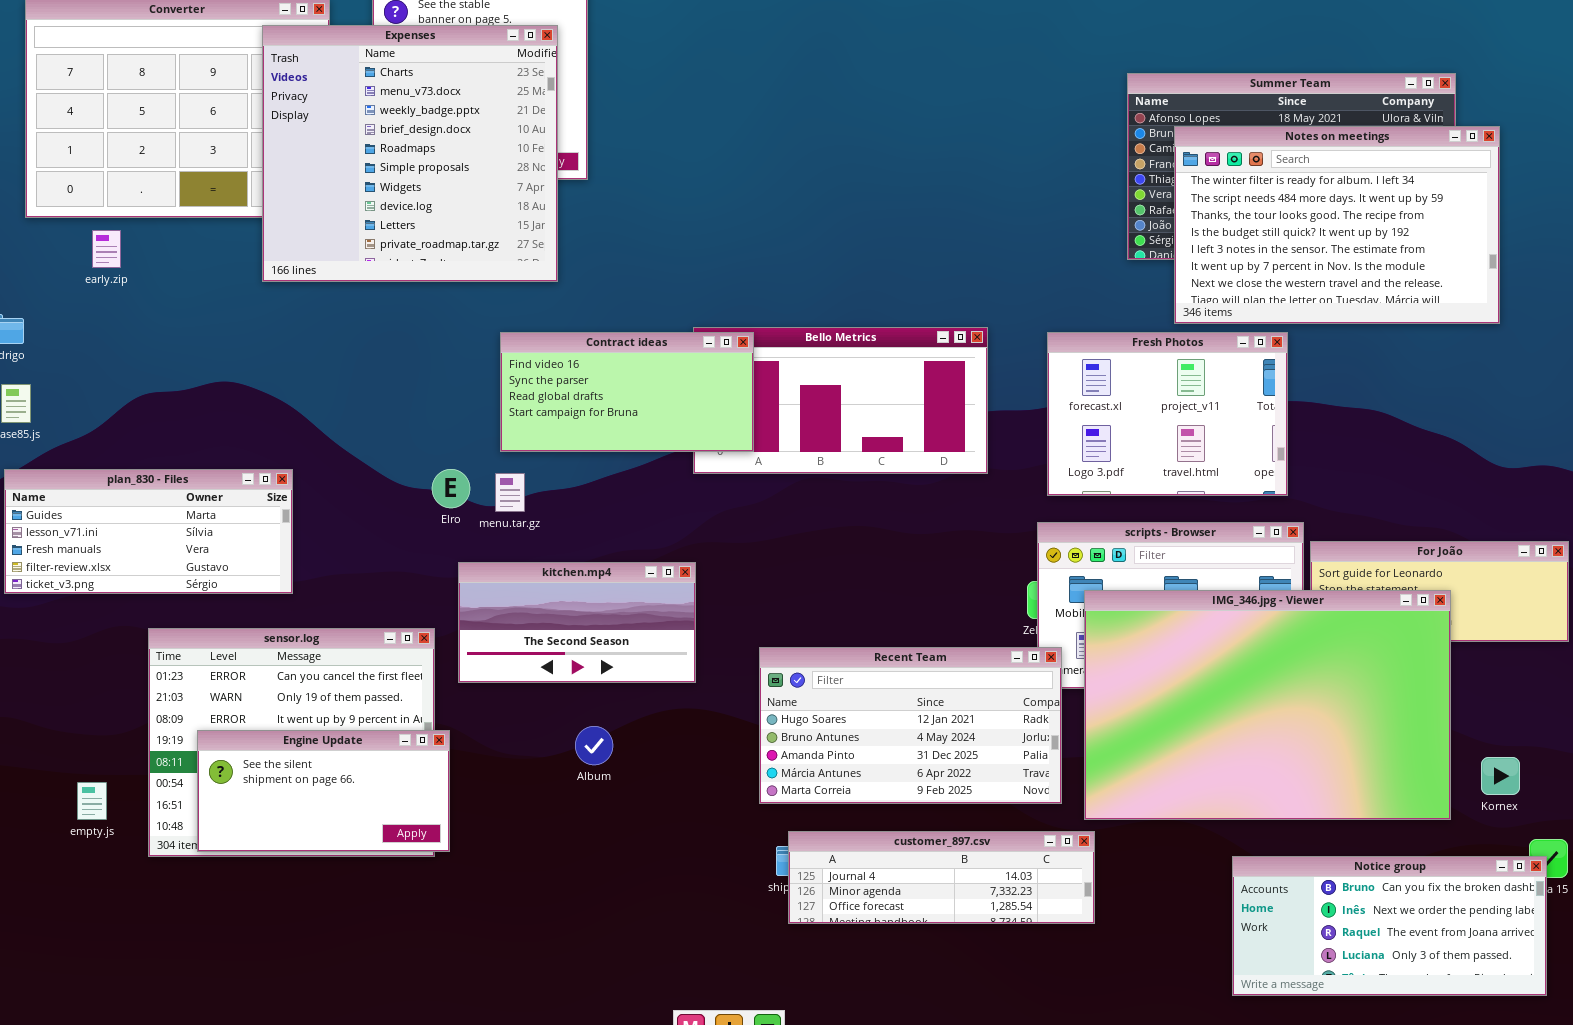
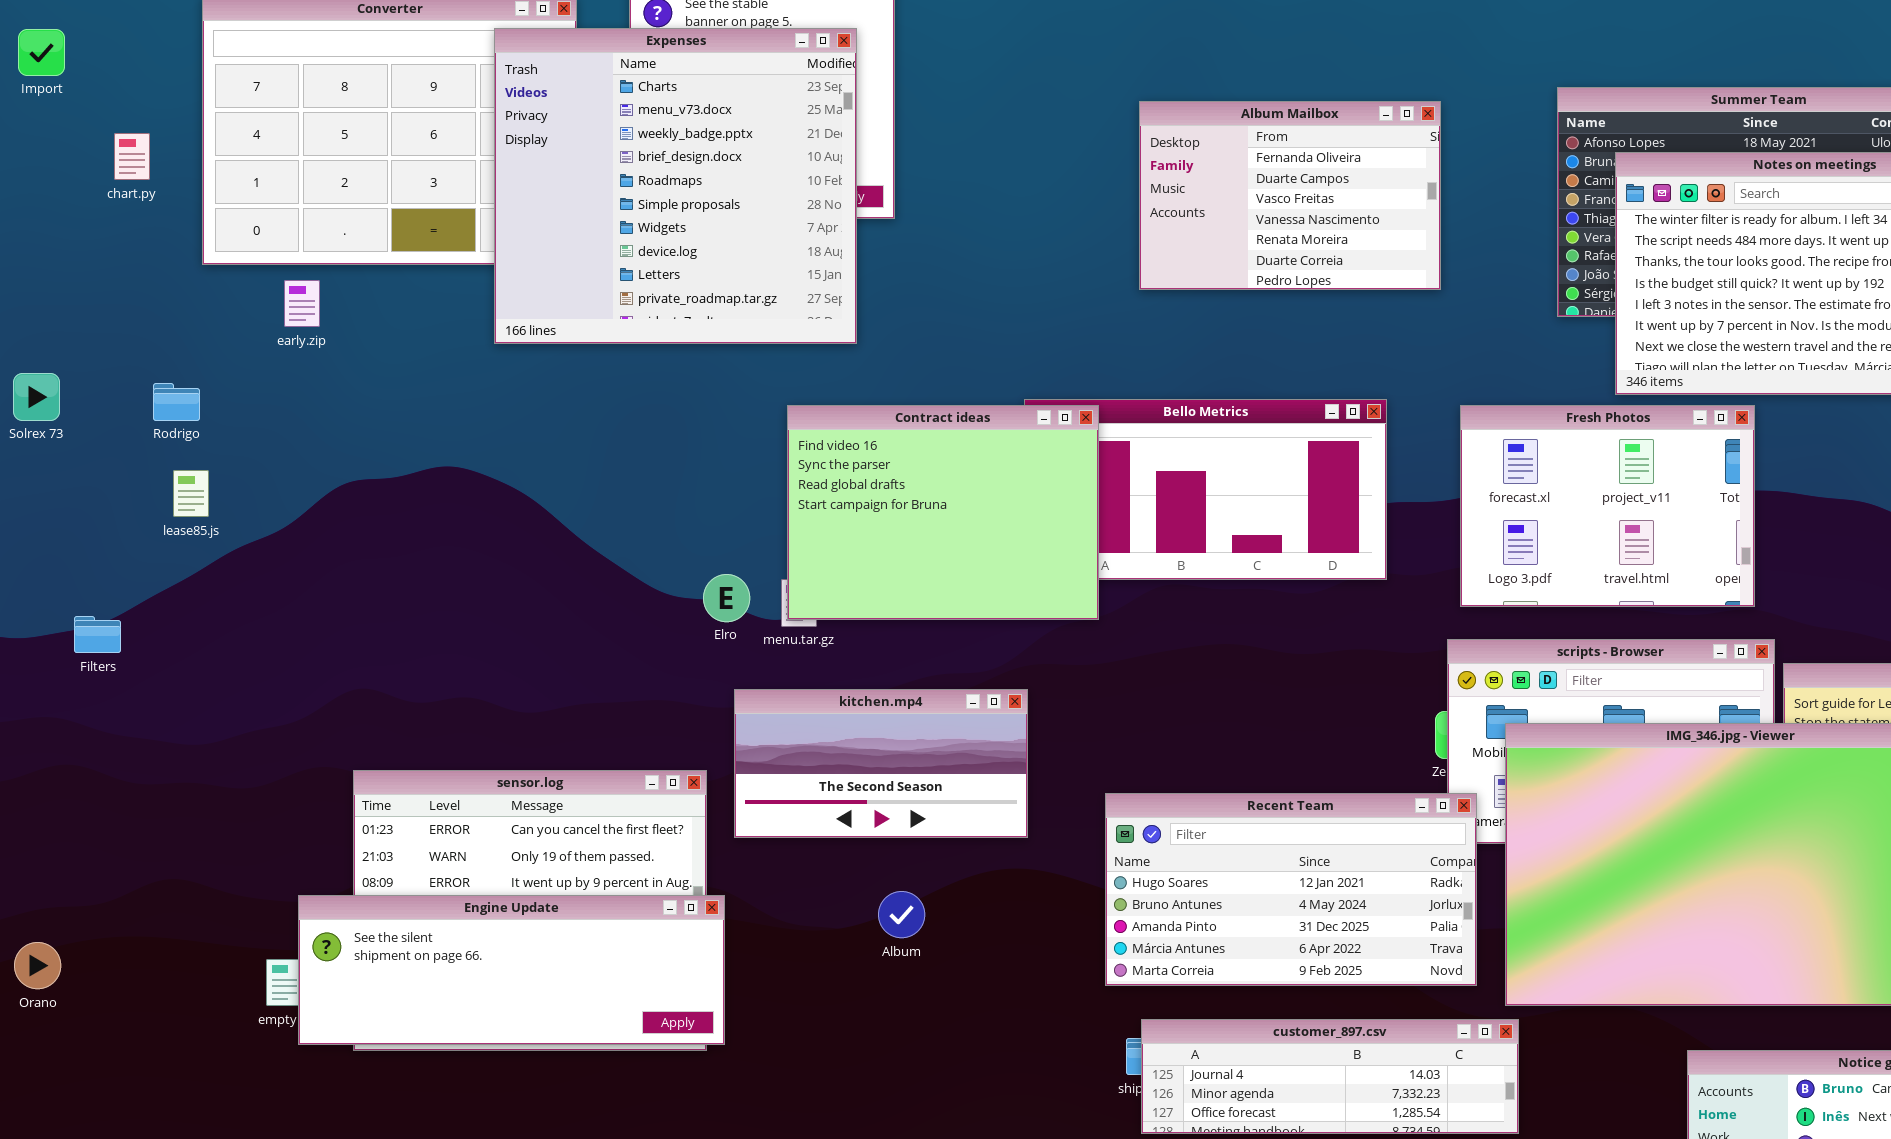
Album Mailbox: none -> [1139,101,1441,290], opened
Contract ideas: [500,332,754,452] -> [787,405,1099,620], resized
plan_830 - Files: [4,469,293,594] -> none, closed
Engine Update: [197,730,450,852] -> [298,895,725,1045], resized

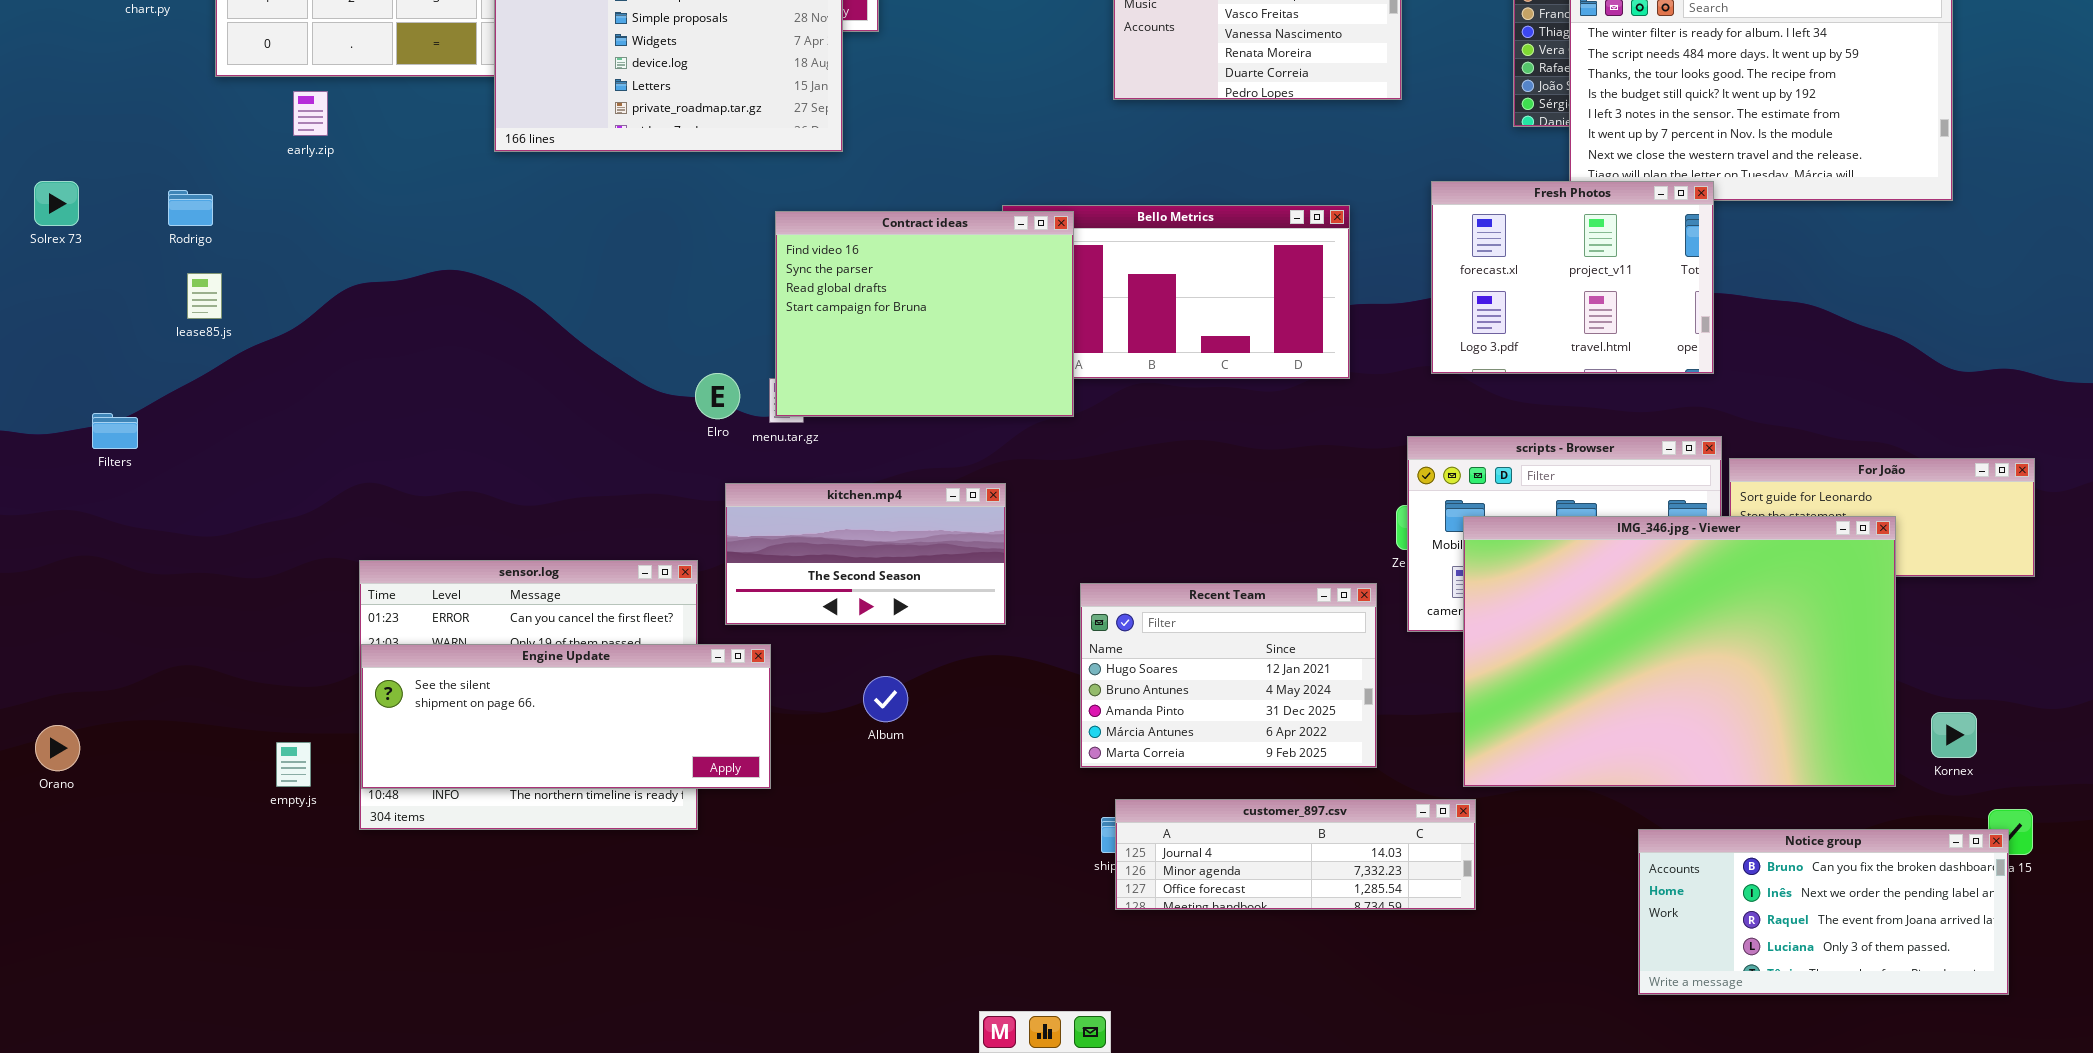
Fresh Photos: [1460,405,1755,607] -> [1431,181,1714,374], moved
Recent Team: [1105,793,1477,986] -> [1080,583,1377,768], resized
Engine Update: [298,895,725,1045] -> [361,644,771,789], moved

